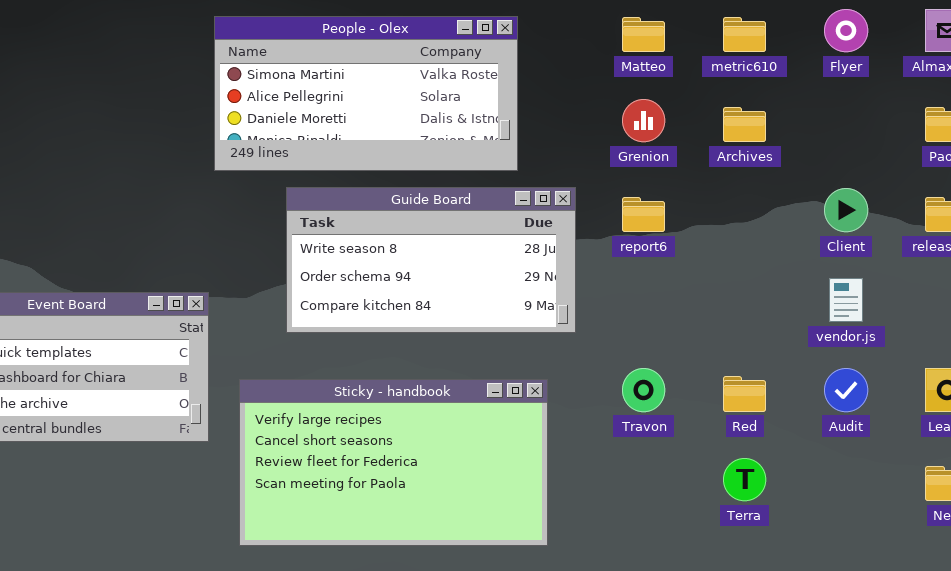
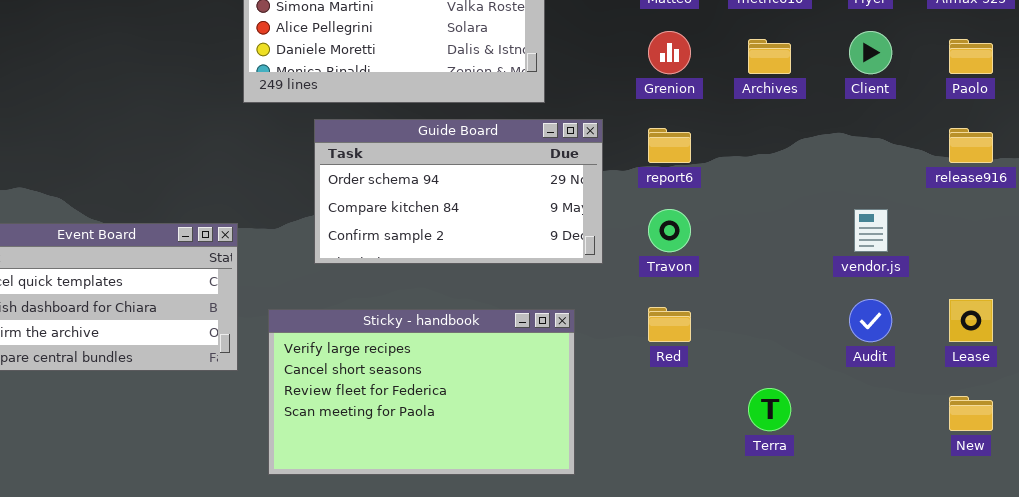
Guide Board: [286,187,576,333] -> [314,119,603,264], scrolled down 1 row
Client: [824,188,868,232] -> [849,31,892,74], moved
Travon: [622,368,665,412] -> [648,209,691,252], moved
Red: [723,376,766,412] -> [648,307,691,342], moved

